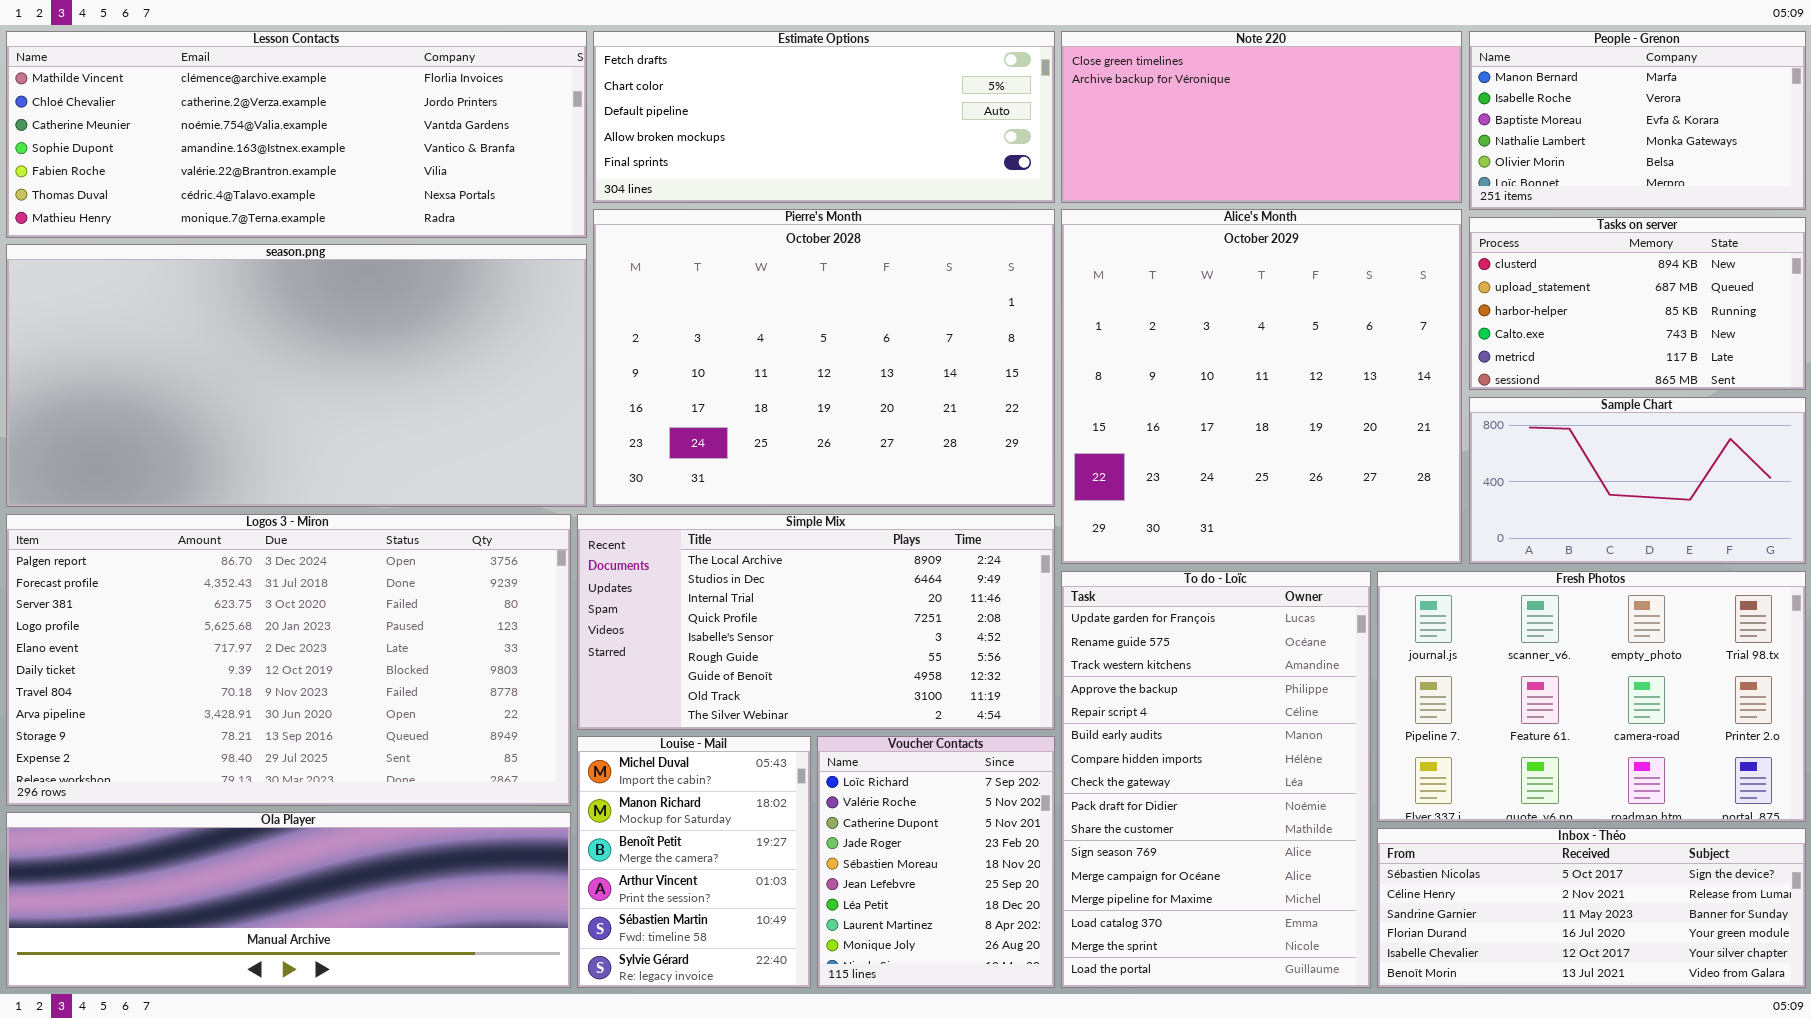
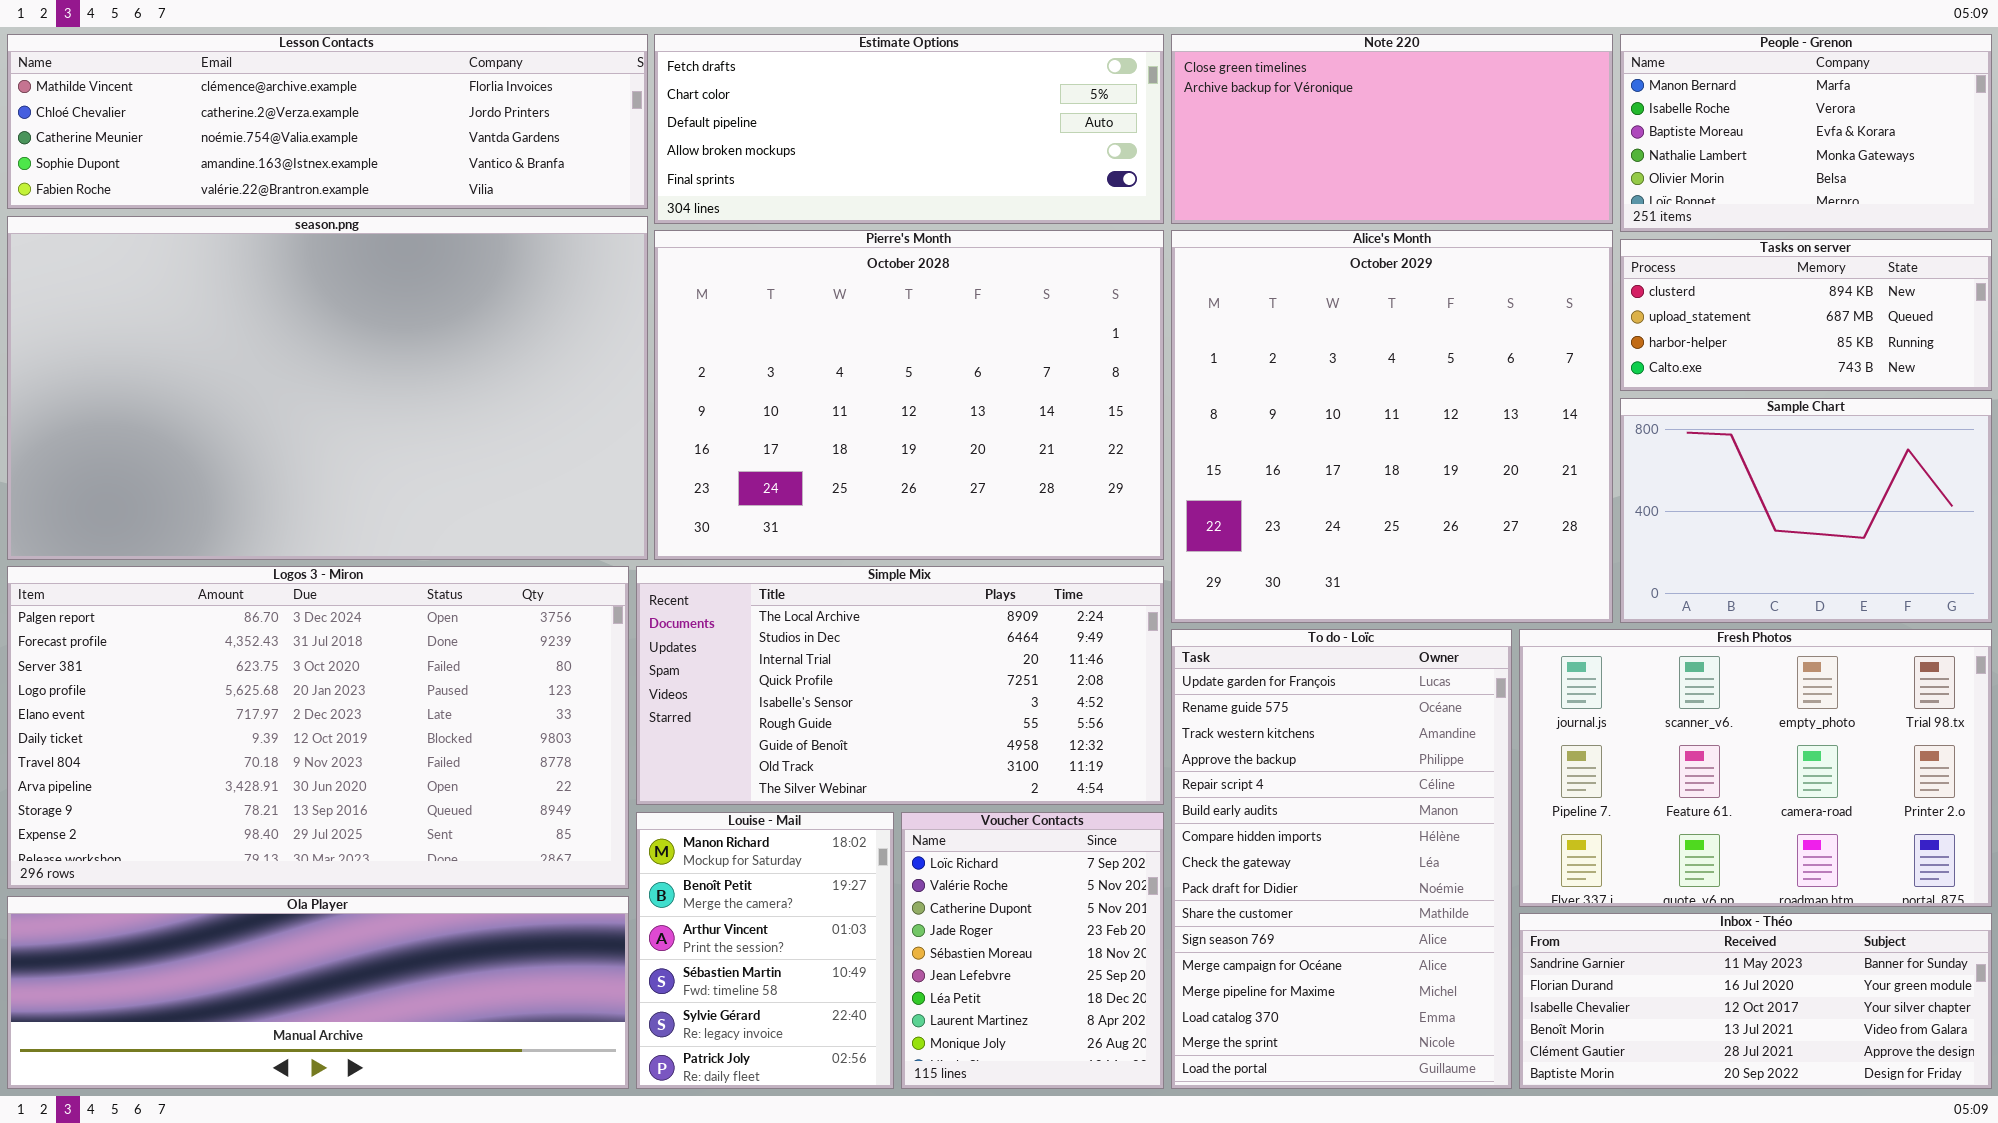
Lesson Contacts: [6,31,587,238] -> [7,34,648,209], resized
Tasks on server: [1469,217,1806,390] -> [1620,239,1992,391], resized
season.png: [6,244,587,507] -> [7,216,648,560], resized
Sample Chart: [1469,397,1806,564] -> [1620,398,1992,623], resized
Louise - Mail: [577,736,811,988] -> [636,812,894,1089], scrolled down 1 row
Inbox - Théo: [1377,828,1806,988] -> [1519,913,1992,1089], scrolled down 2 rows

